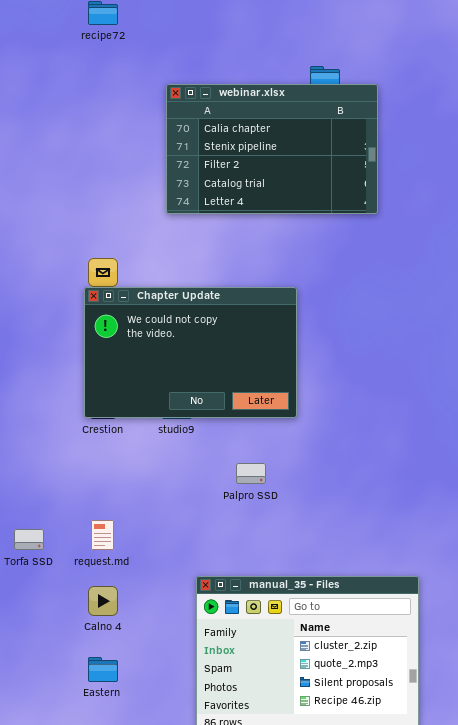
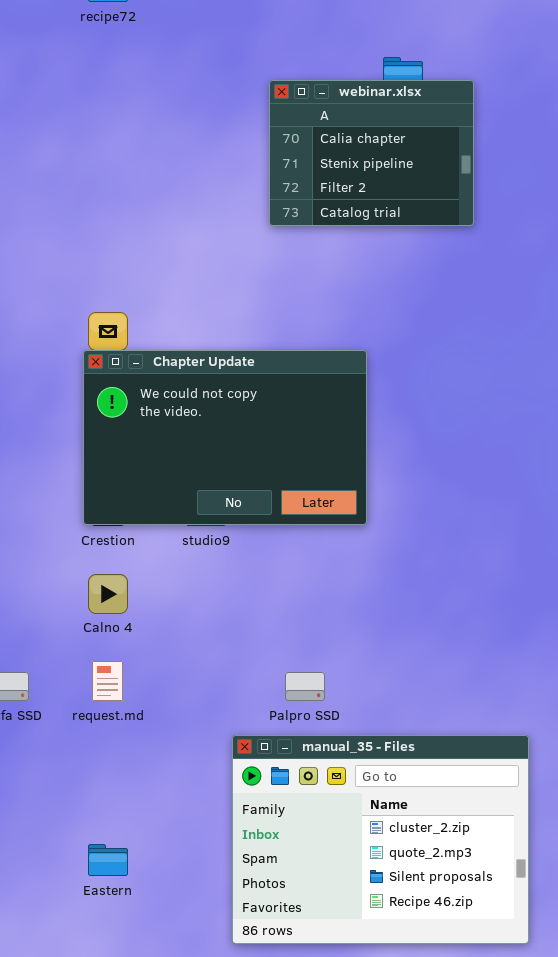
webinar.xlsx: [166,84,378,214] -> [269,80,474,226], resized
Palpro SSD: [236,463,266,484] -> [285,672,325,701], moved
Calno 4: [88,586,118,616] -> [88,574,128,614], moved

